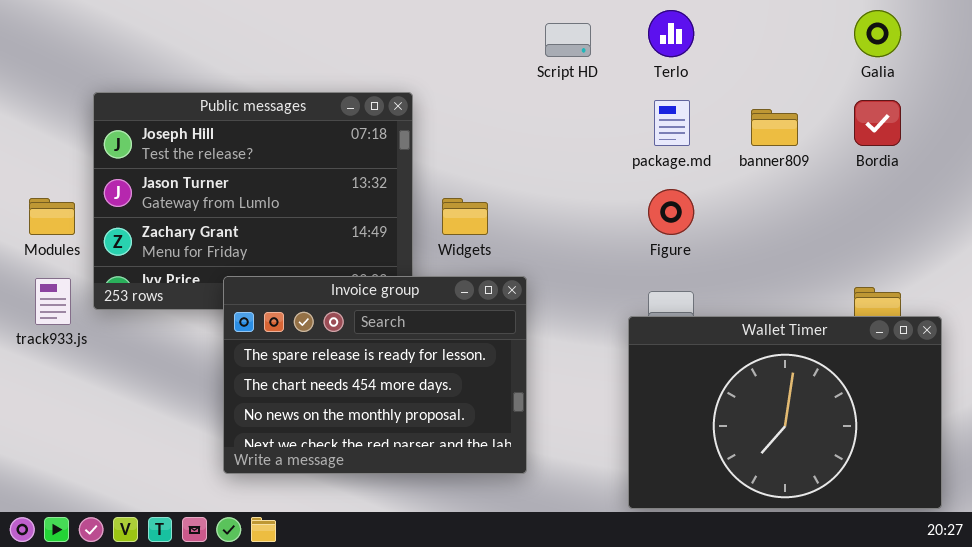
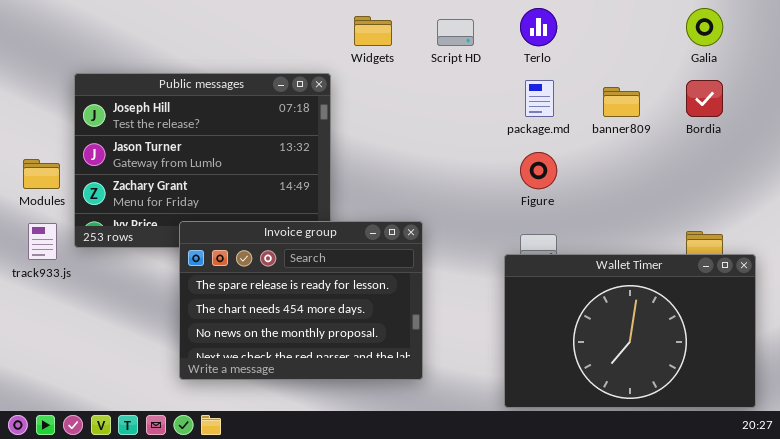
Widgets: [442,198,488,235] -> [354,16,392,46], moved

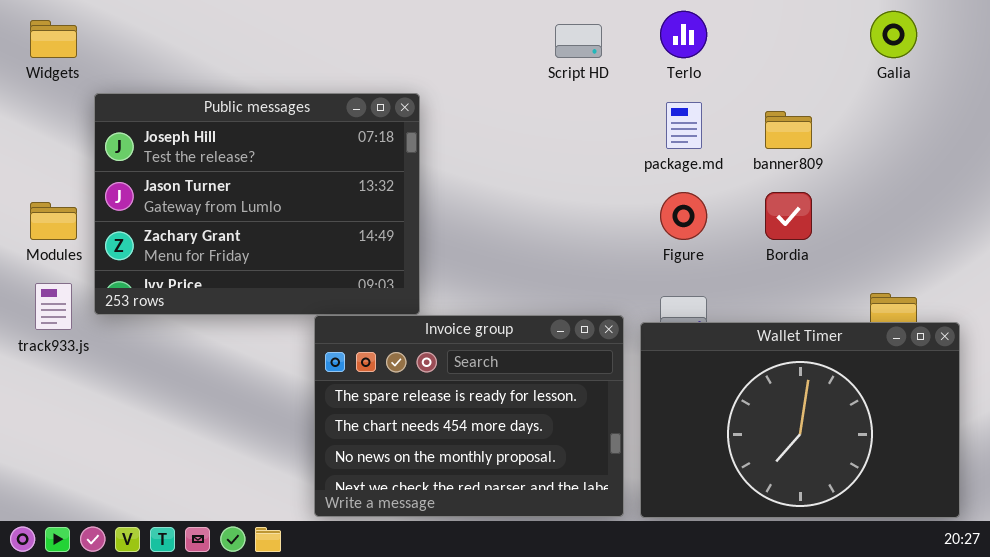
Widgets: [354,16,392,46] -> [30,20,77,58], moved
Bordia: [686,80,723,117] -> [765,192,812,240], moved
Invoice group: [179,221,423,380] -> [314,315,624,517], moved

